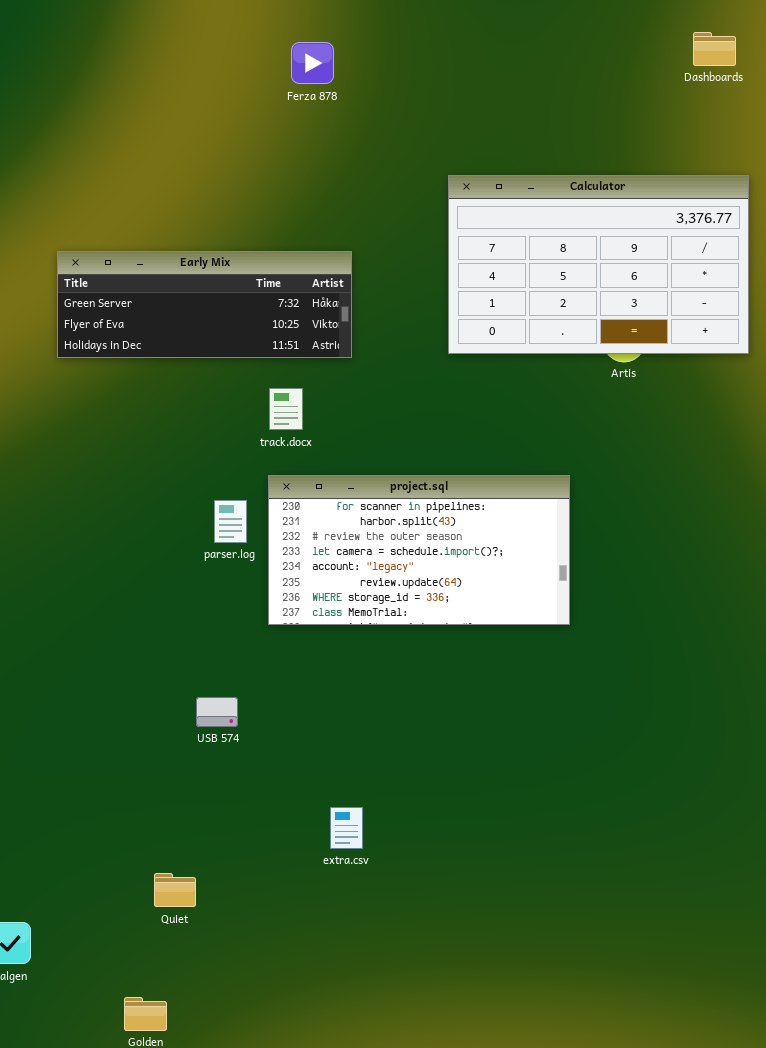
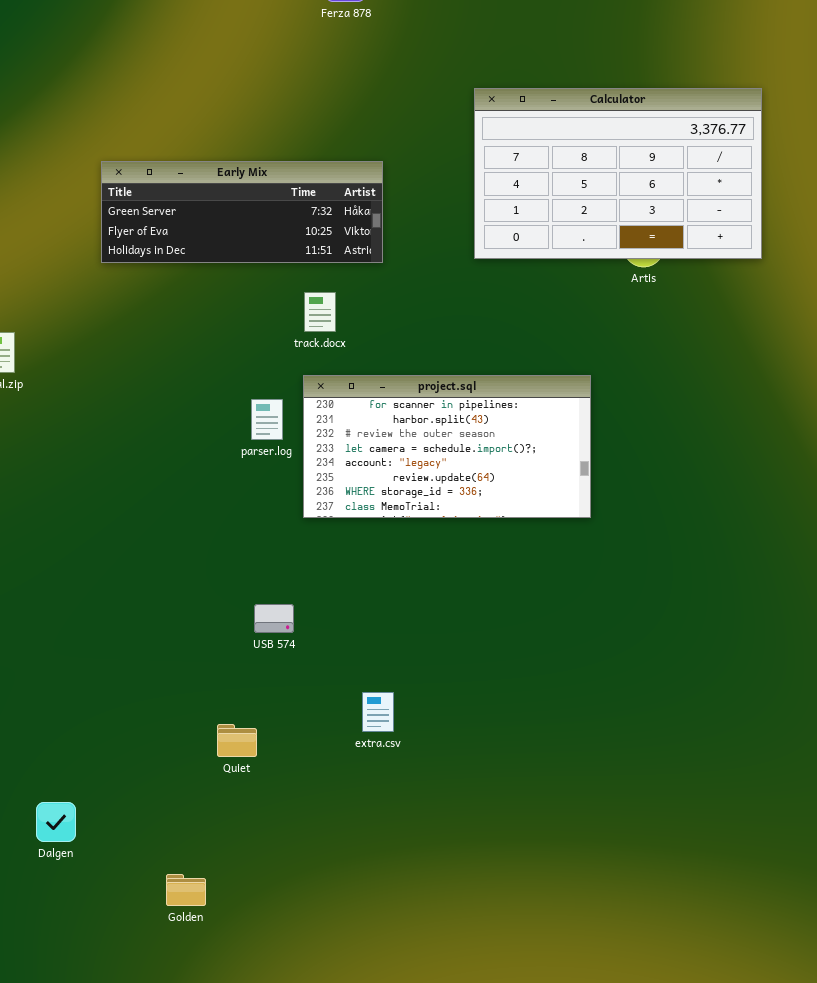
USB 574: [196,697,238,727] -> [254,604,294,633], moved
Quiet: [154,873,196,907] -> [217,724,257,757], moved

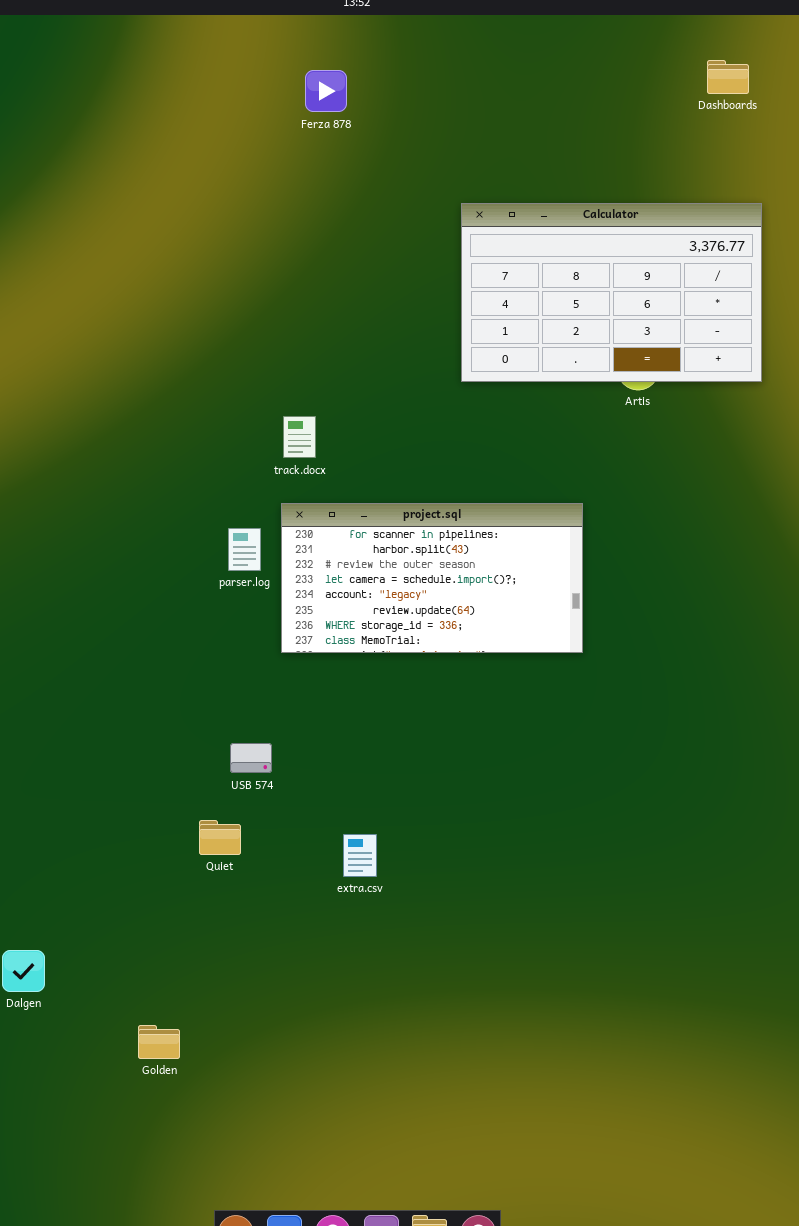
Early Mix: [101,161,383,263] -> none, closed
Quiet: [217,724,257,757] -> [199,820,241,855], moved

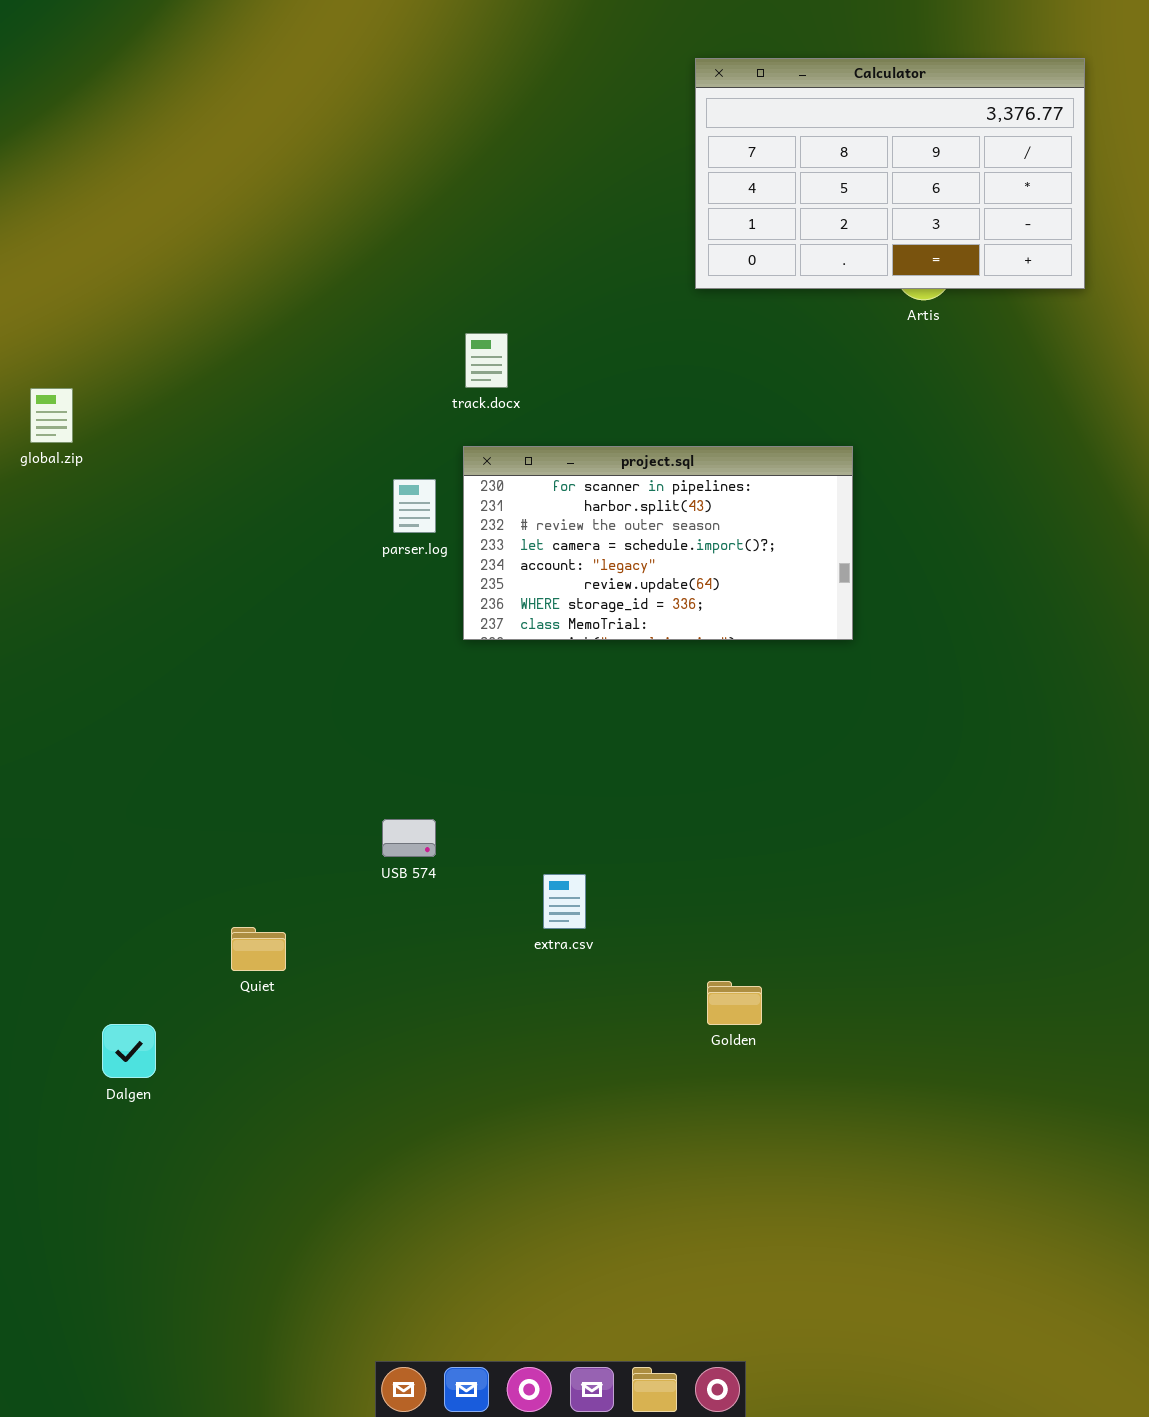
USB 574: [230,743,272,773] -> [382,819,436,857], moved
Quiet: [199,820,241,855] -> [231,927,286,971], moved
Golden: [138,1025,180,1059] -> [707,981,762,1025], moved

